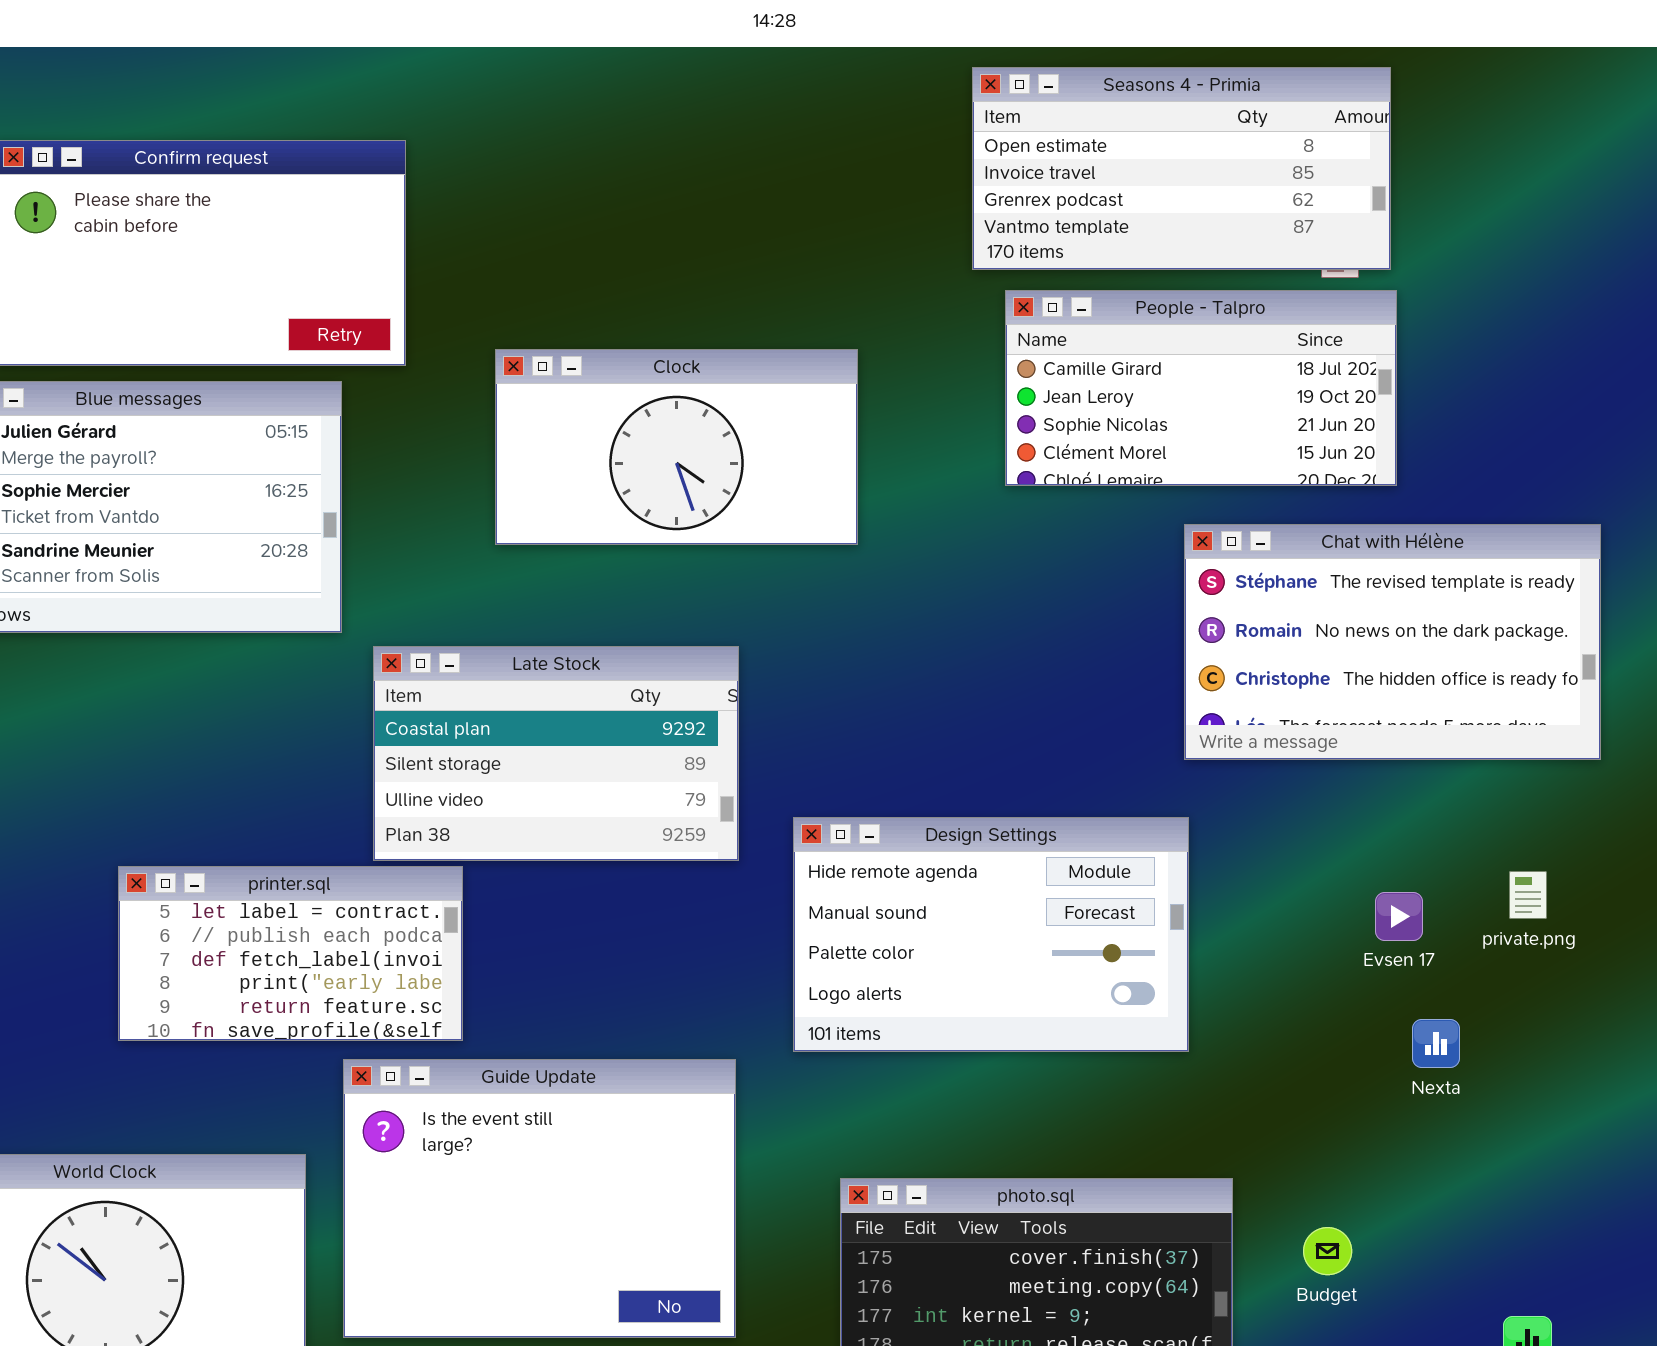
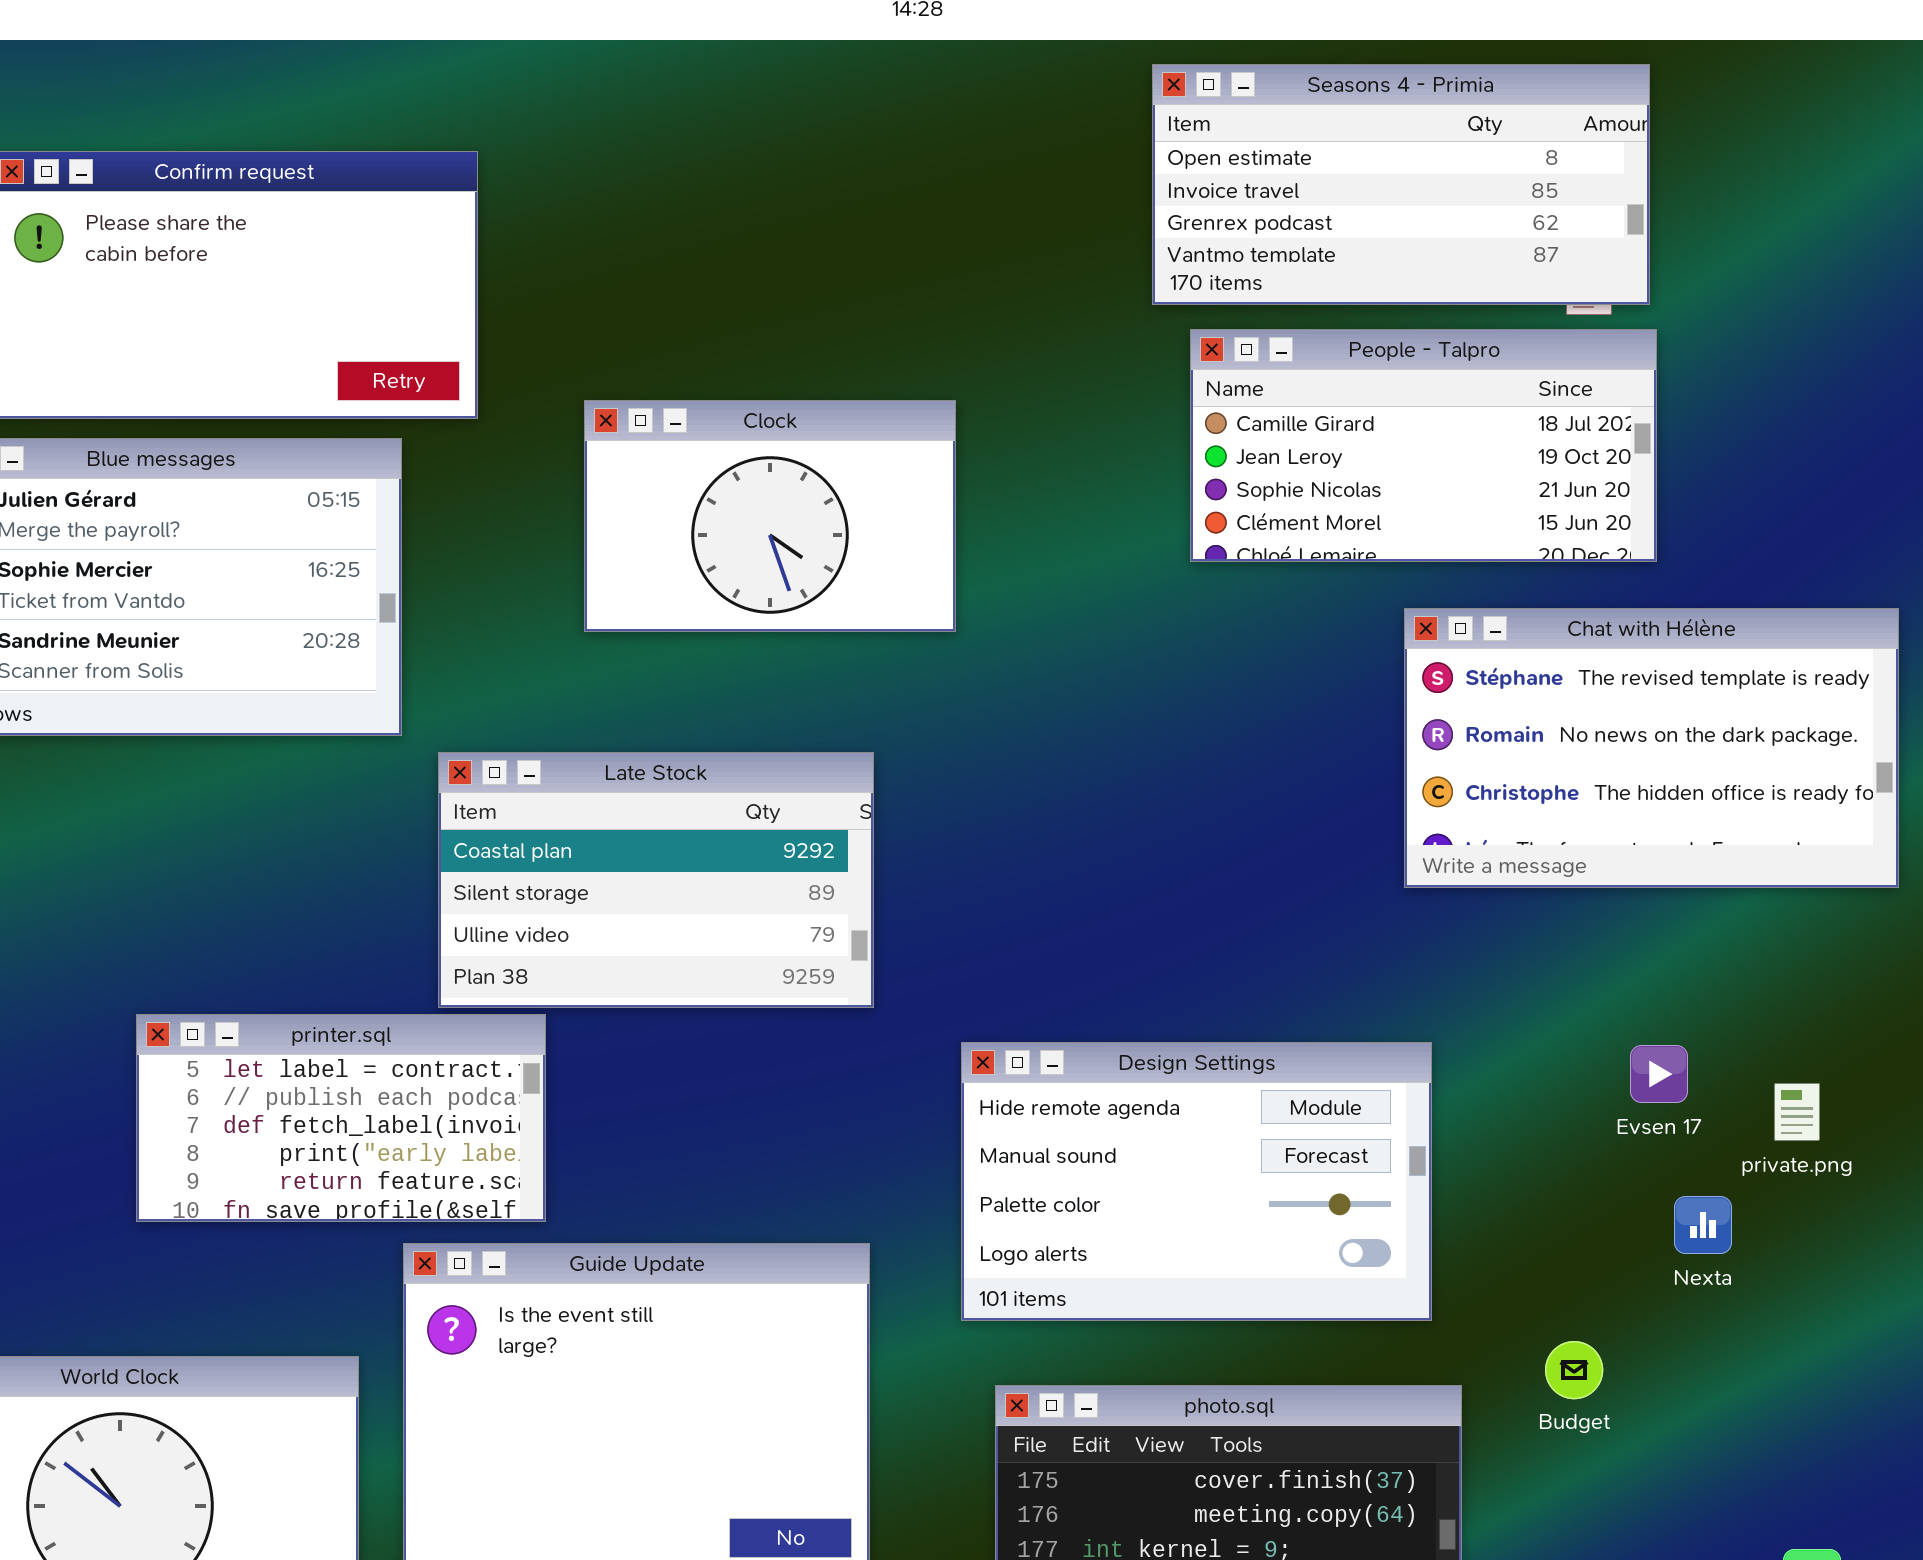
Clock: [495,349,858,545] -> [584,400,956,632], resized
Design Settings: [793,817,1189,1052] -> [961,1042,1432,1321], moved
private.png: [1509,871,1547,919] -> [1774,1083,1820,1141], moved
Budget: [1303,1227,1352,1275] -> [1545,1341,1603,1399], moved

